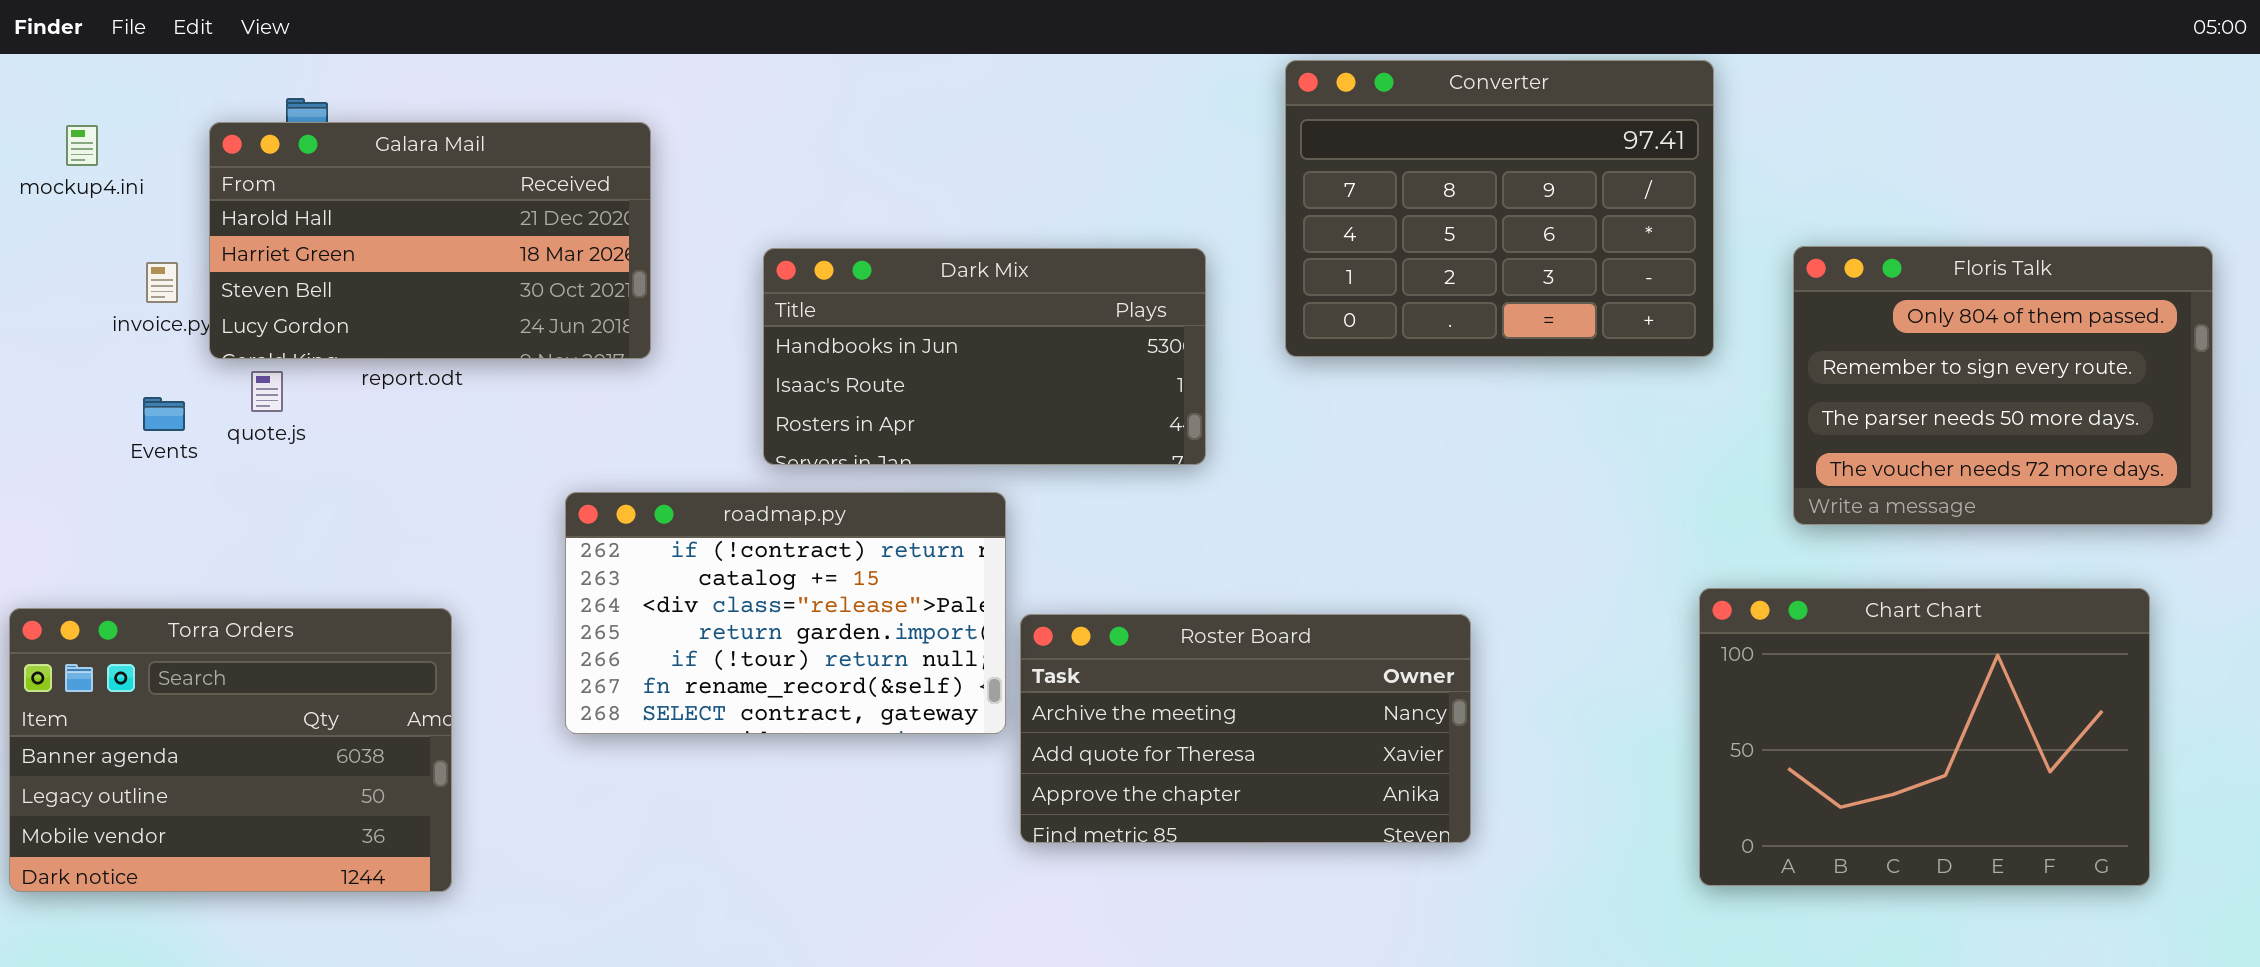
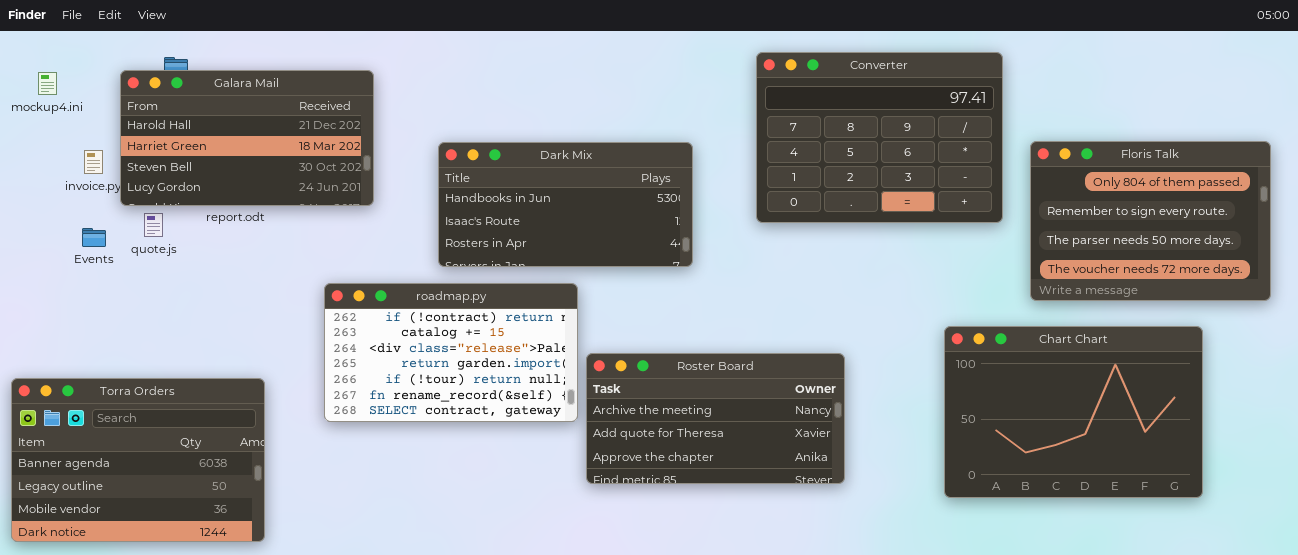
Converter: [1285,60,1714,357] -> [756,52,1003,223], moved
Chart Chart: [1699,588,2150,886] -> [944,326,1203,498], moved
Torra Orders: [9,608,452,892] -> [11,378,265,542], moved

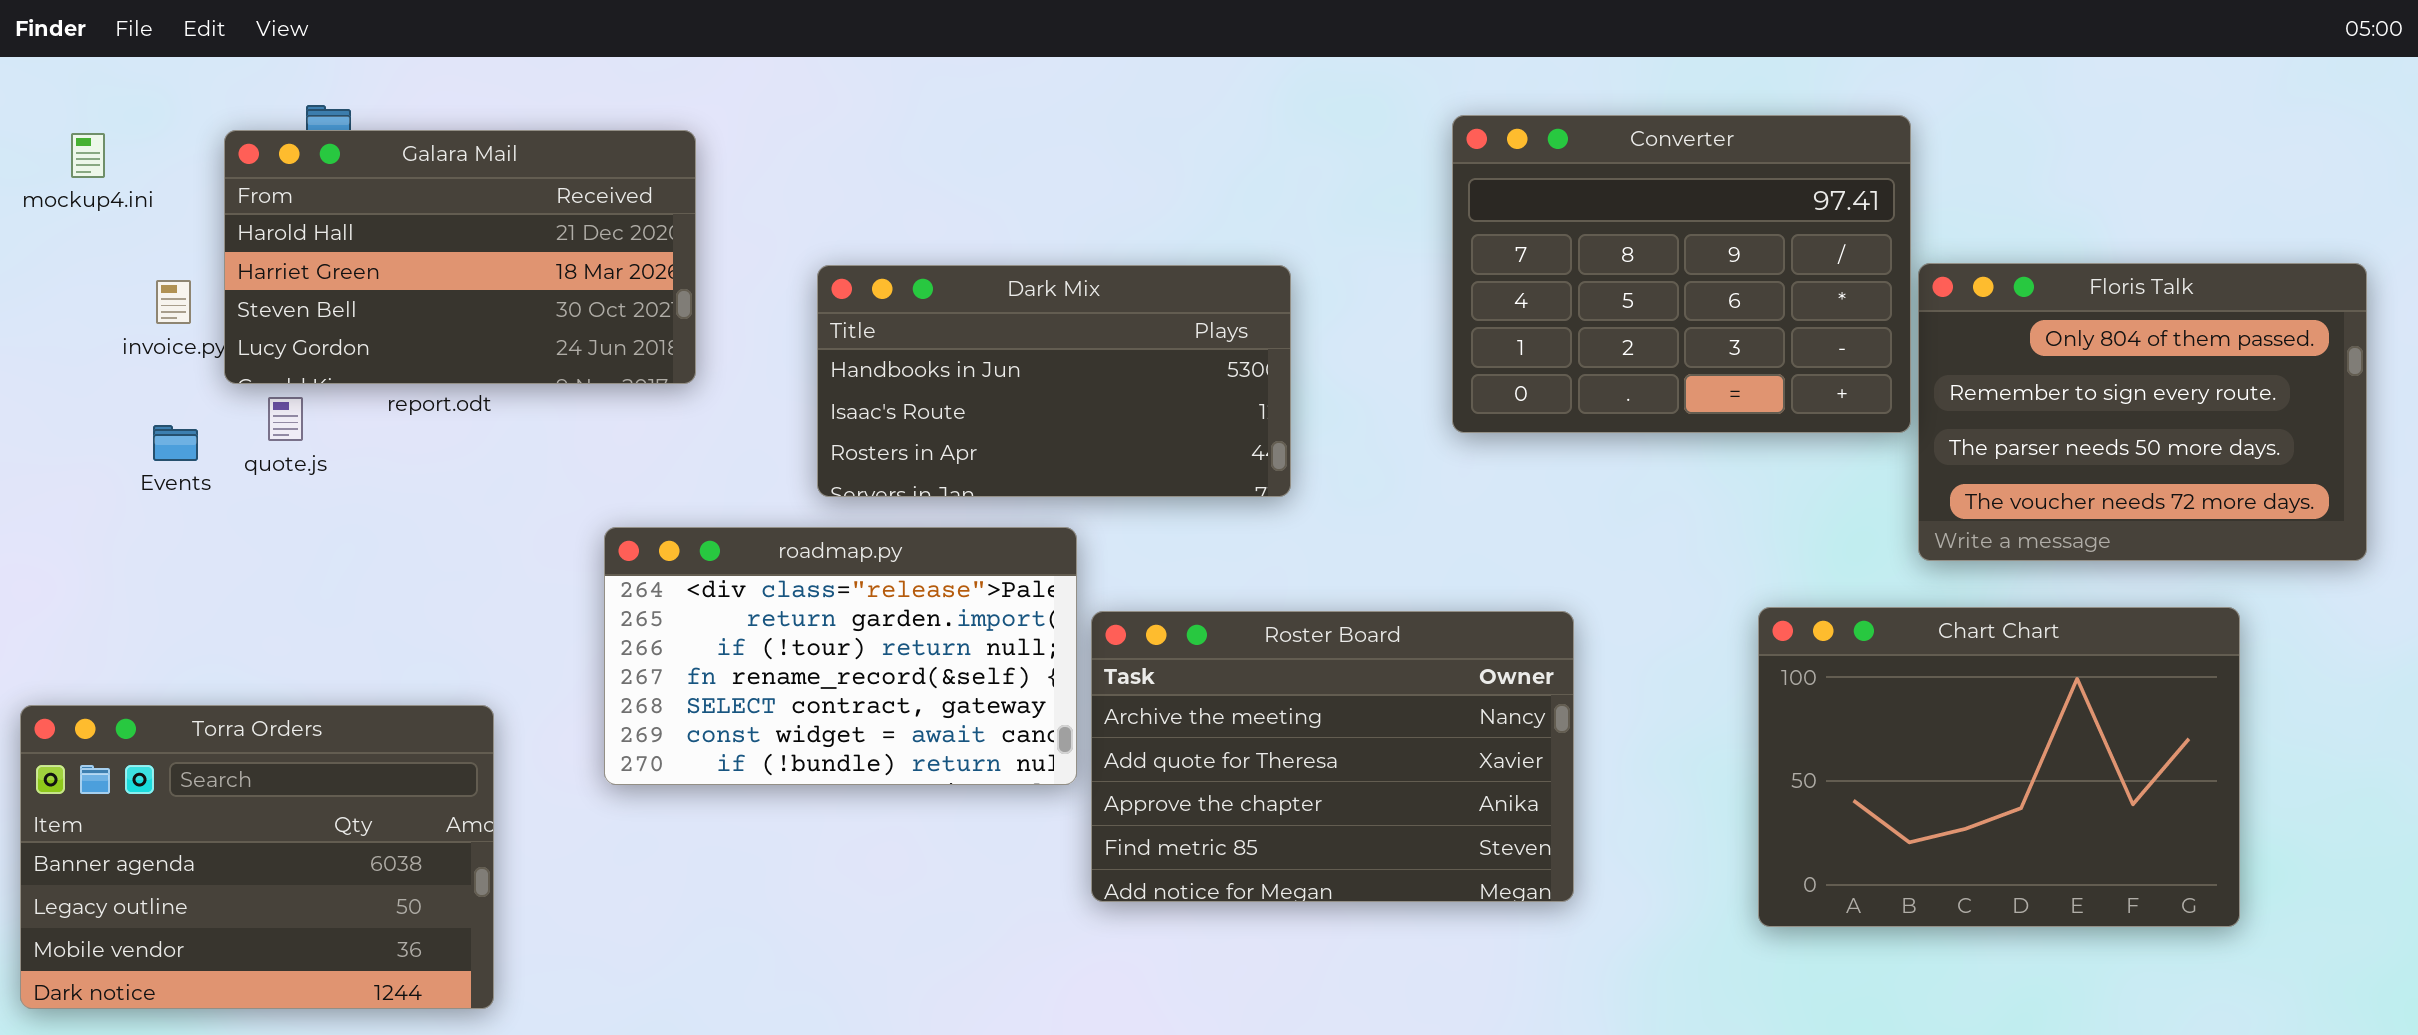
Converter: [756,52,1003,223] -> [1452,115,1911,433], moved
roadmap.py: [324,283,578,422] -> [604,527,1077,785], scrolled down 2 rows
Roster Board: [586,353,845,484] -> [1091,611,1574,902], resized

